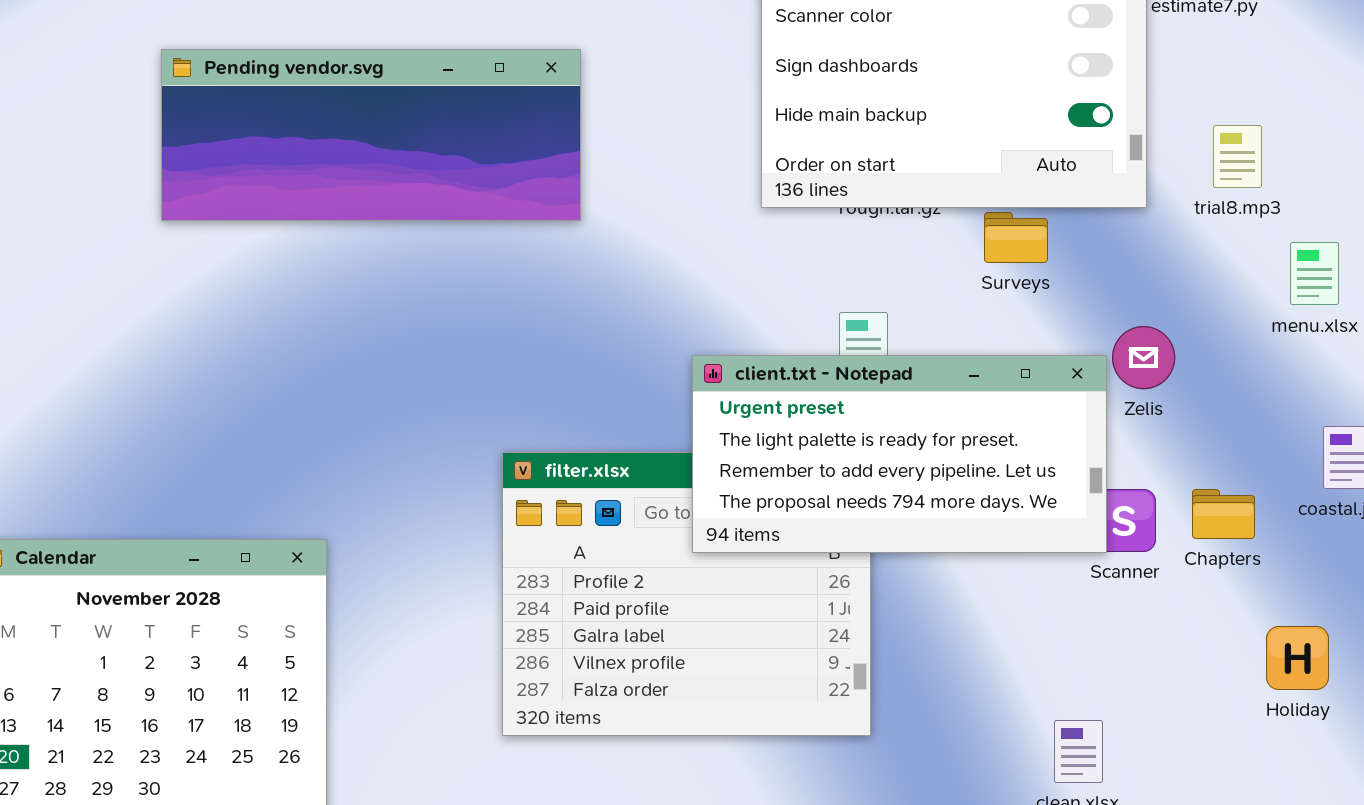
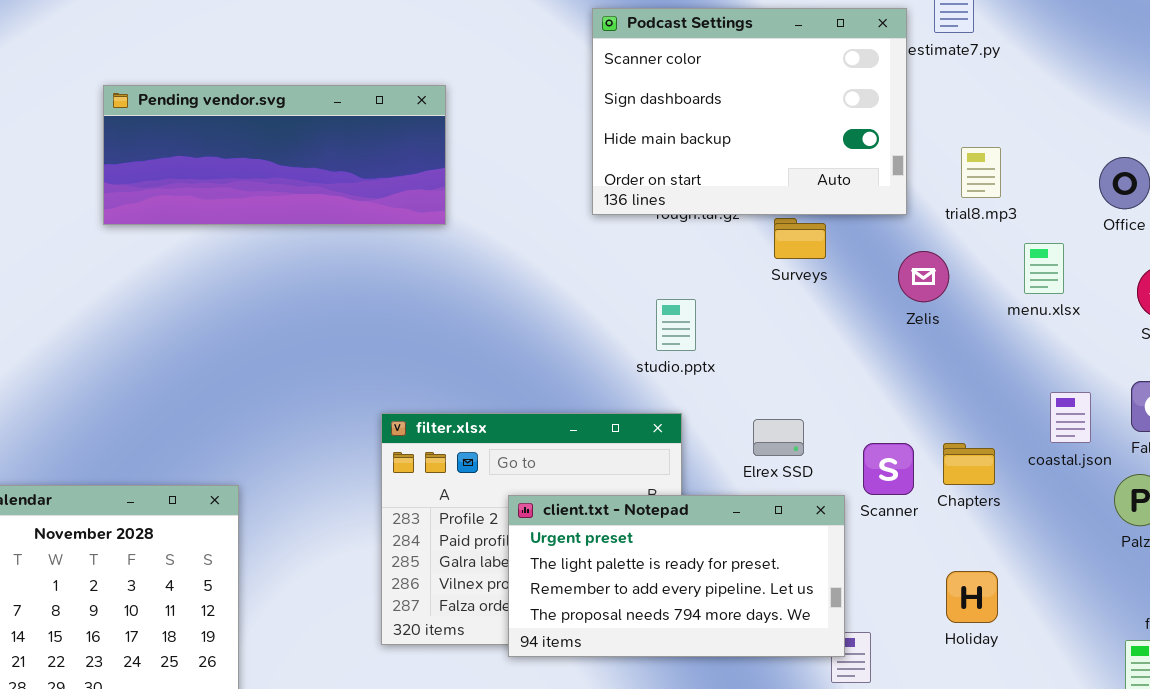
Zelis: [1112,326,1175,389] -> [898,251,949,302], moved
client.txt - Notepad: [692,355,1107,553] -> [508,495,845,657], moved
Holiday: [1266,626,1329,690] -> [946,571,998,623], moved

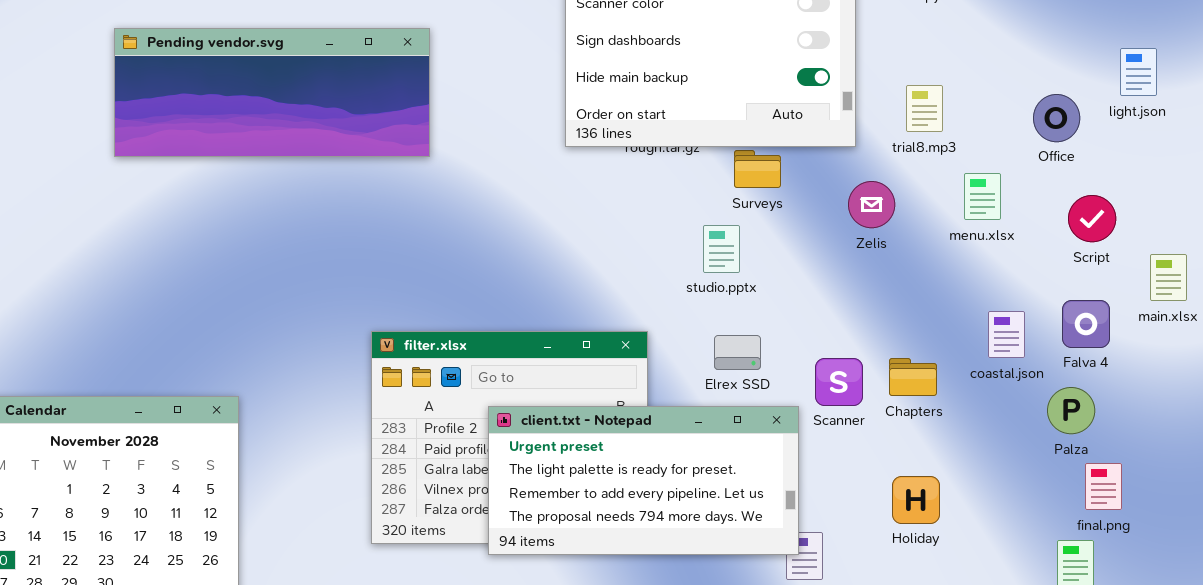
studio.pptx: [656,299,696,351] -> [703,225,740,273], moved

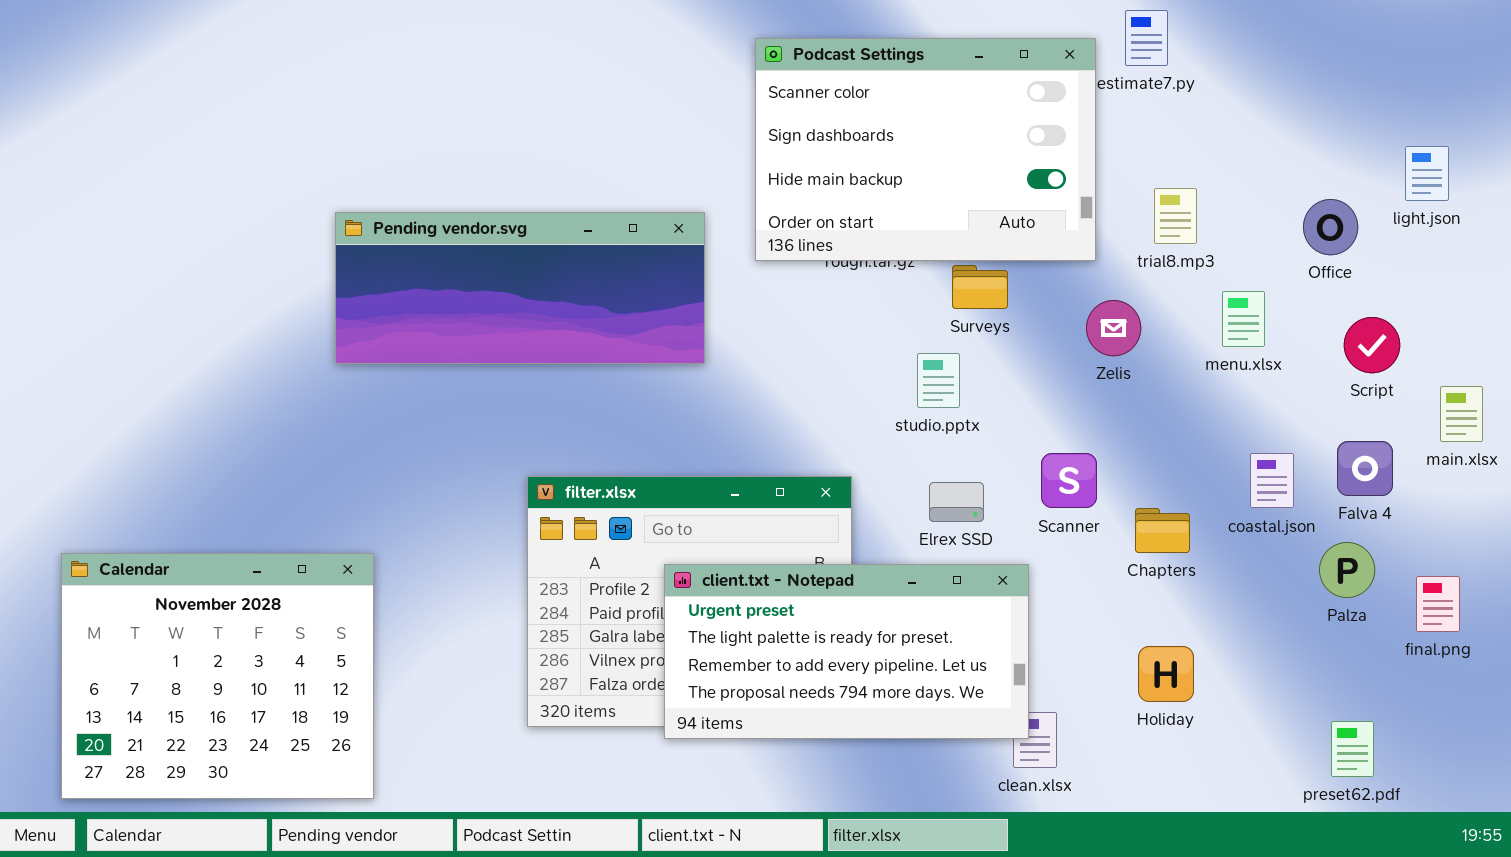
Pending vendor.svg: [114,28,430,157] -> [335,212,705,364], moved
Scanner: [815,358,863,406] -> [1041,453,1097,508], moved
final.png: [1085,463,1122,510] -> [1416,576,1460,632], moved

